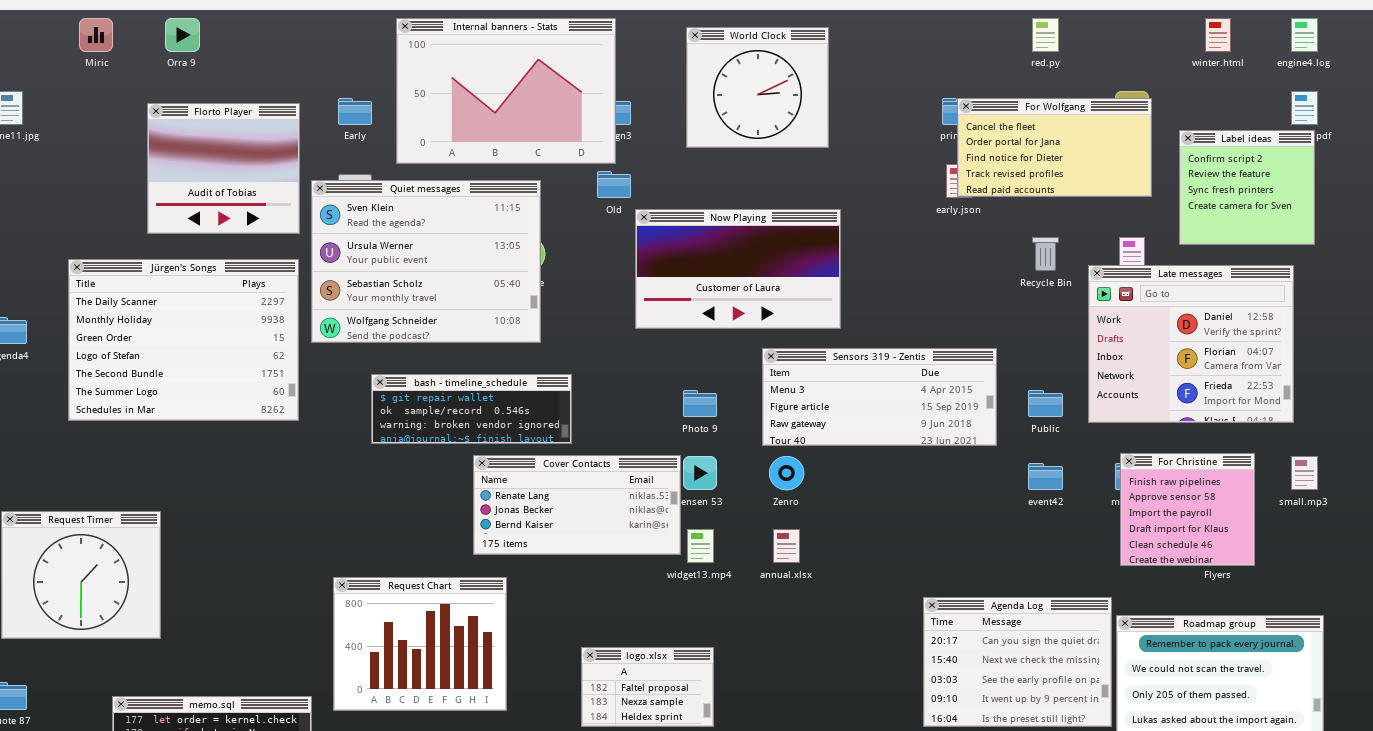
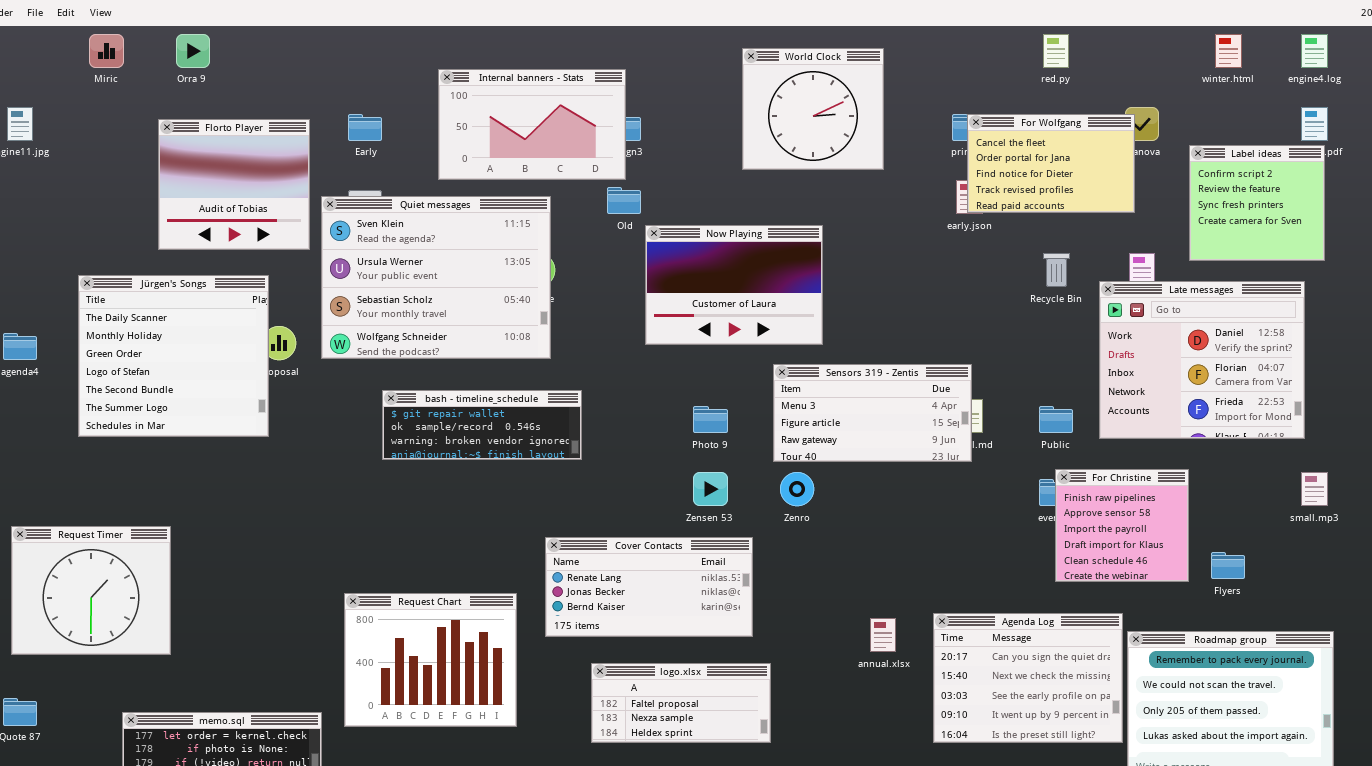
Internal banners - Stats: [396,18,616,164] -> [438,69,626,180], resized
World Clock: [686,27,829,148] -> [742,48,884,170], moved
For Wolfgang: [957,98,1152,197] -> [967,114,1135,213], resized
Now Playing: [635,209,841,329] -> [645,225,823,345], resized
Jürgen's Songs: [68,259,299,421] -> [78,275,269,437], resized
Sensors 319 - Zentis: [762,348,997,446] -> [773,364,972,462], resized
For Christine: [1120,453,1255,566] -> [1055,469,1189,582], moved
Cover Contacts: [473,455,681,555] -> [545,537,753,637], moved
annual.xlsx: [773,529,800,563] -> [870,618,896,652], moved
logo.xlsx: [581,647,714,727] -> [591,663,771,743], resized

